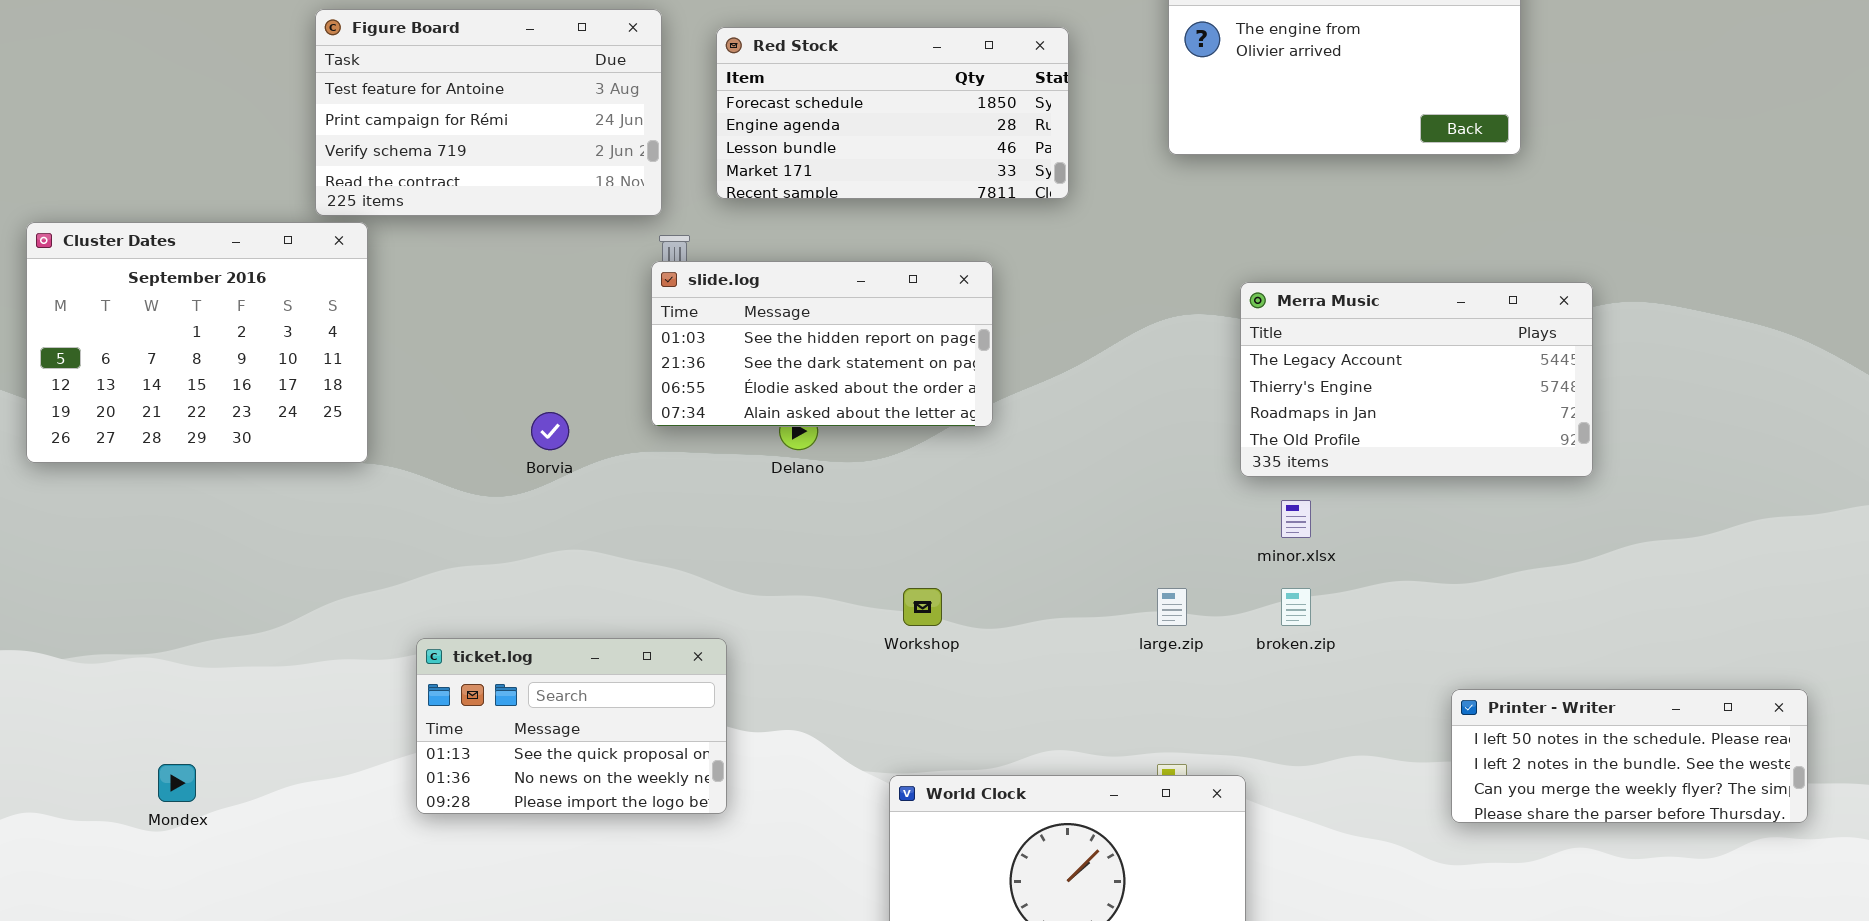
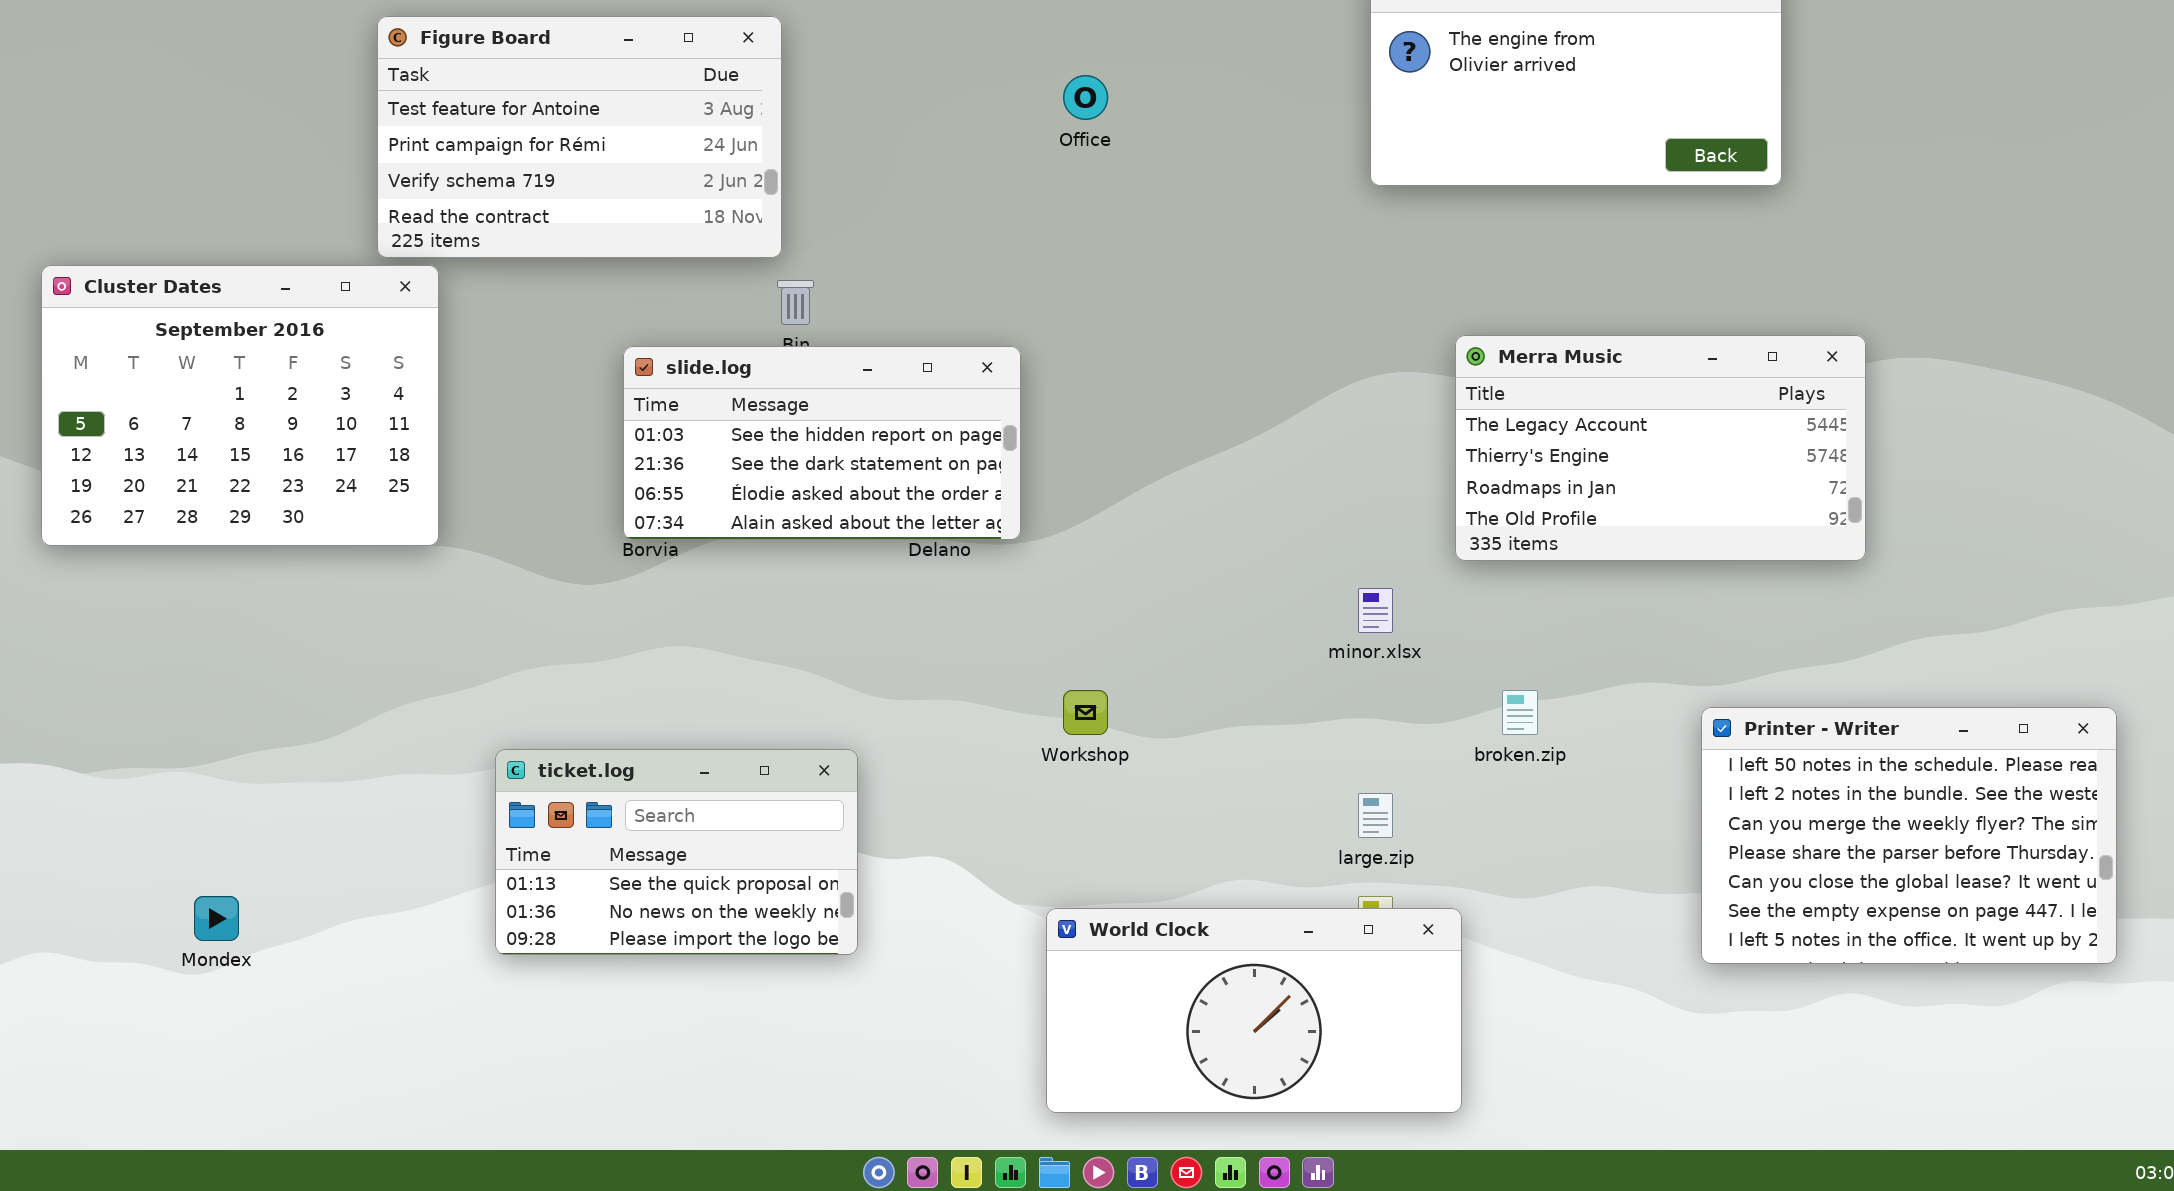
Red Stock: [716,27,1069,199] -> none, closed
slide.log: [651,261,993,427] -> [623,346,1021,540], moved
minor.xlsx: [1281,500,1311,538] -> [1358,588,1393,633], moved
large.zip: [1157,588,1187,626] -> [1358,793,1393,838], moved
Printer - Writer: [1451,689,1808,823] -> [1701,707,2117,964], resized

